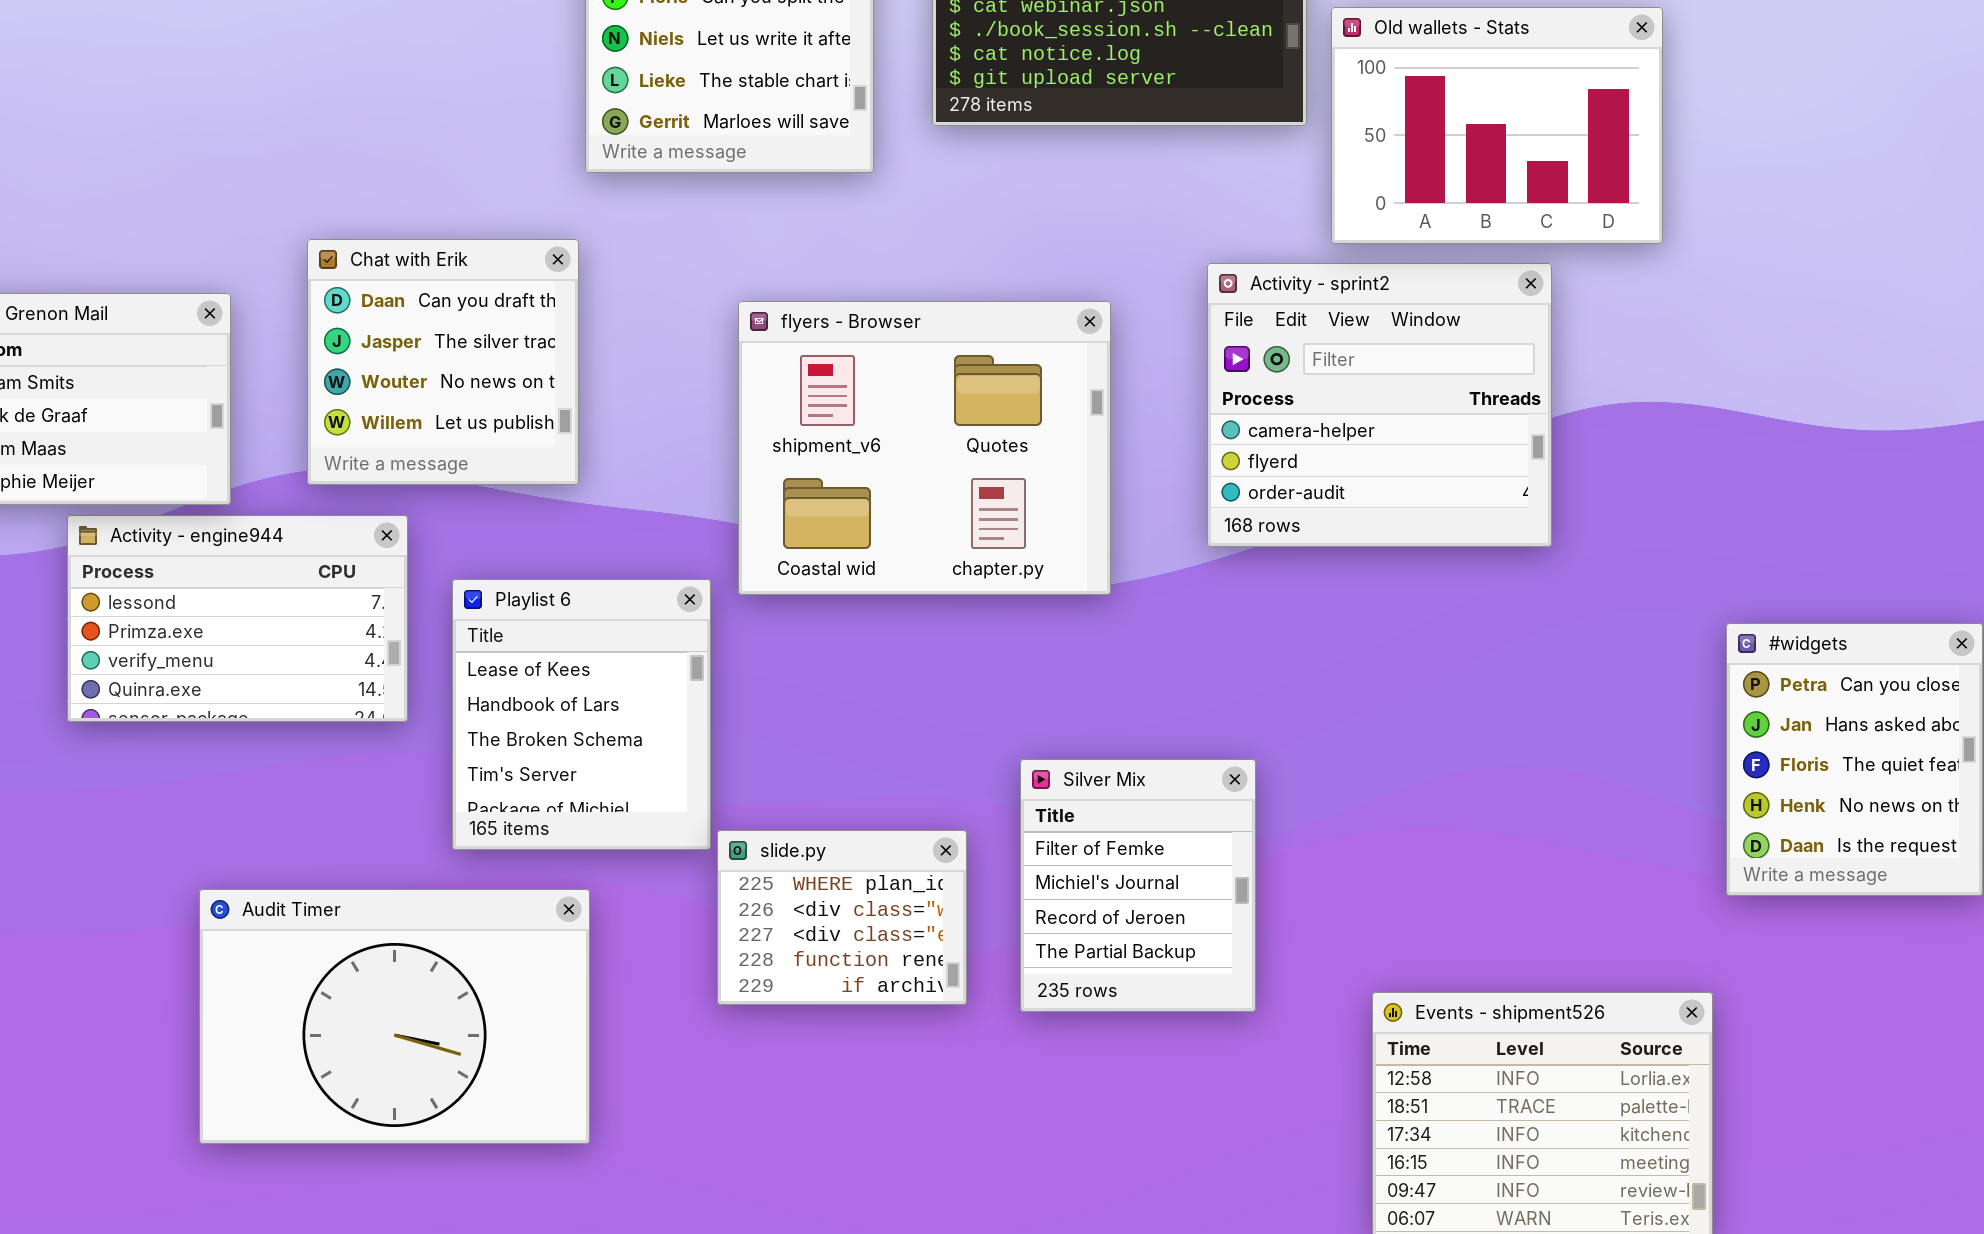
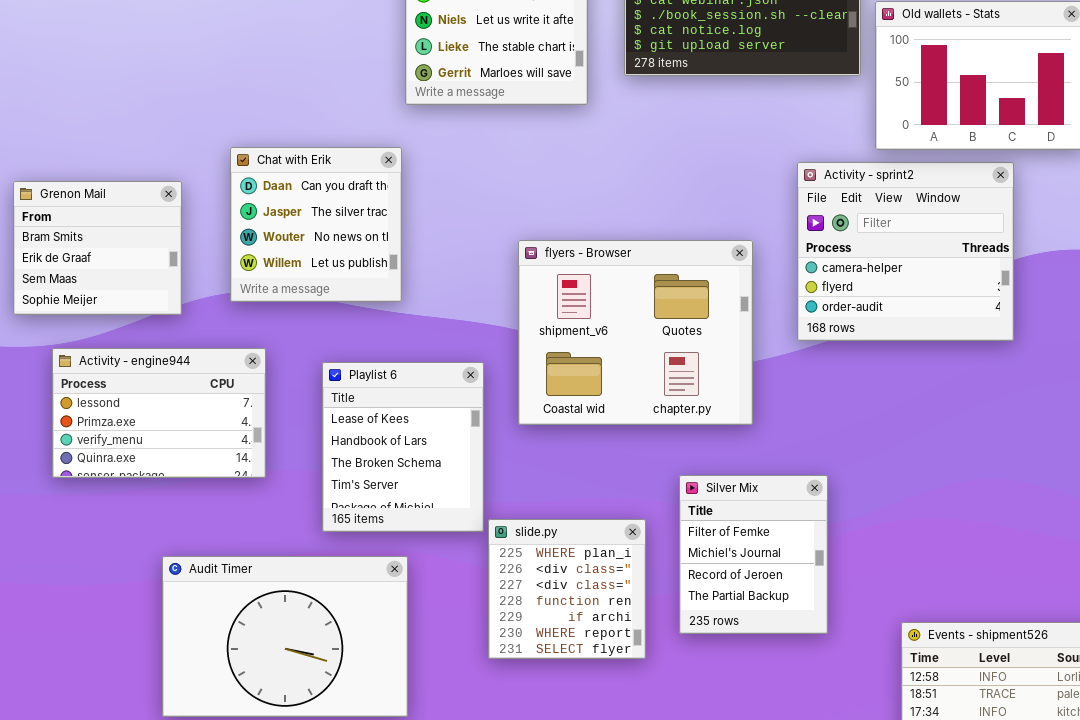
flyers - Browser: [738,301,1111,595] -> [518,240,753,425], moved
Activity - engine944: [67,515,408,722] -> [52,348,266,478], moved
slide.py: [717,830,967,1005] -> [488,519,646,659], resized

